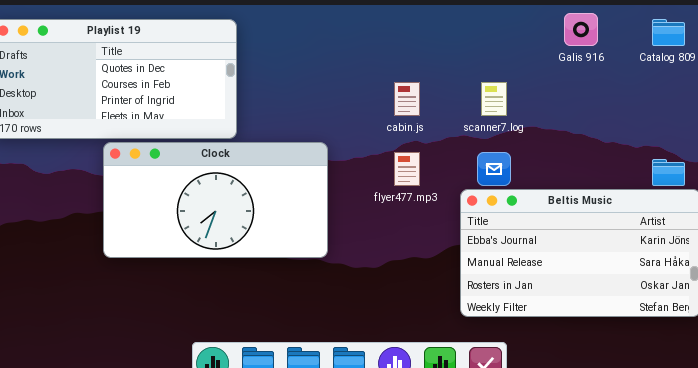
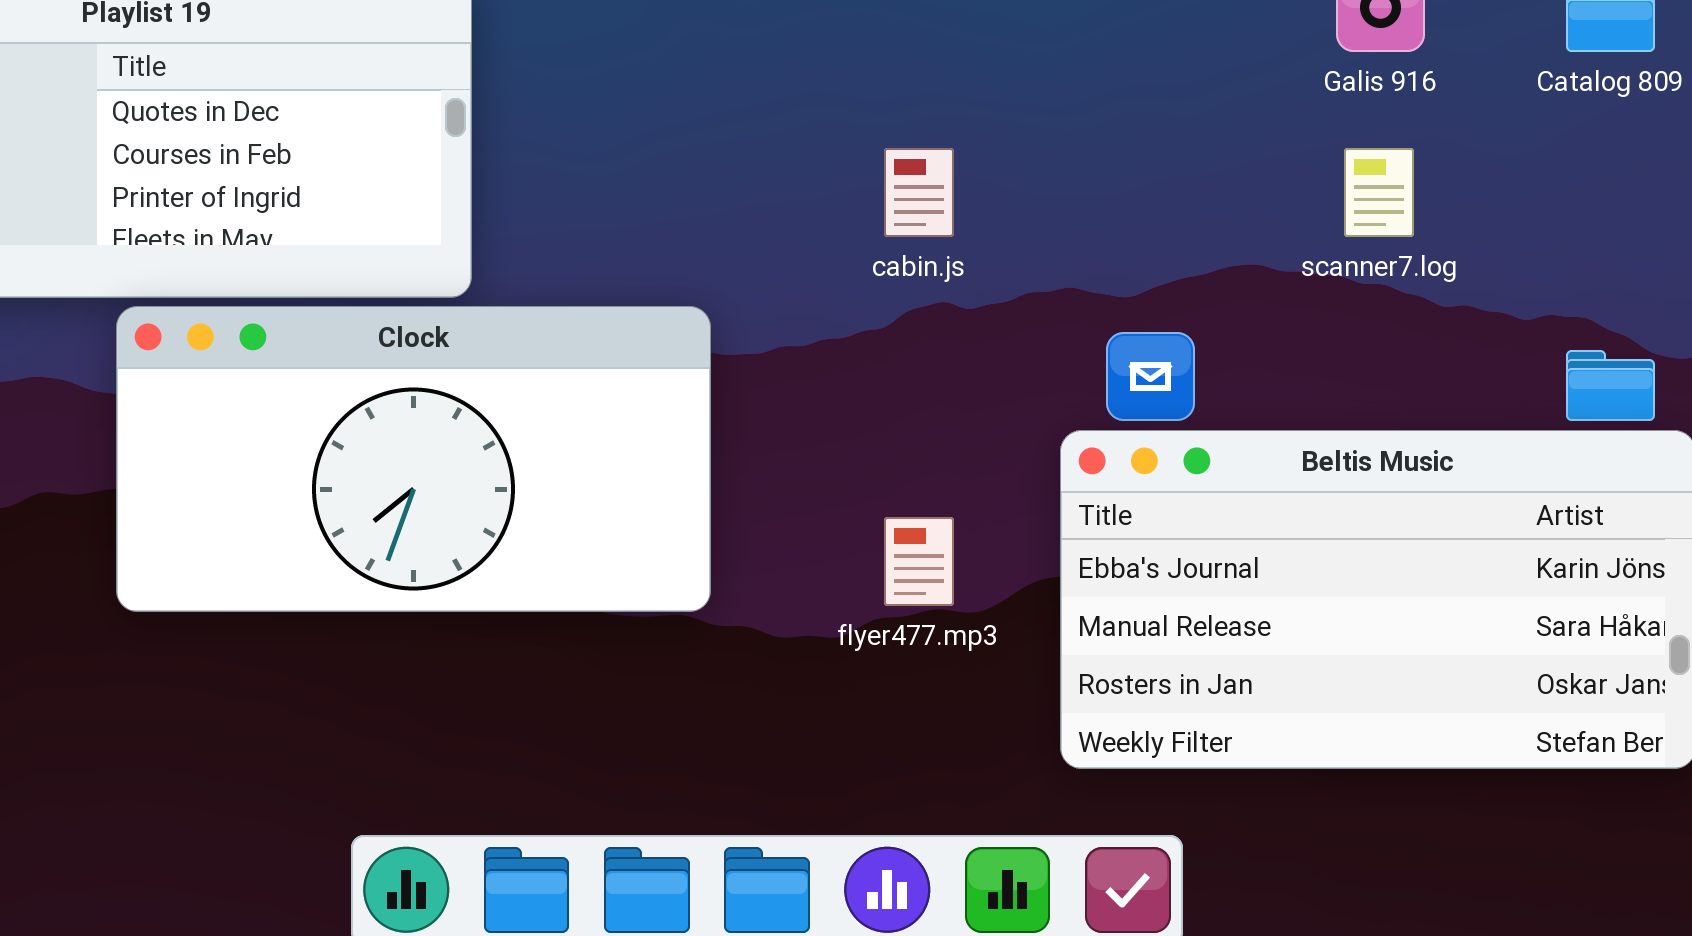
scanner7.log: [481,82,507,116] -> [1344,148,1414,237], moved
flyer477.mp3: [394,152,420,186] -> [884,517,954,606], moved

